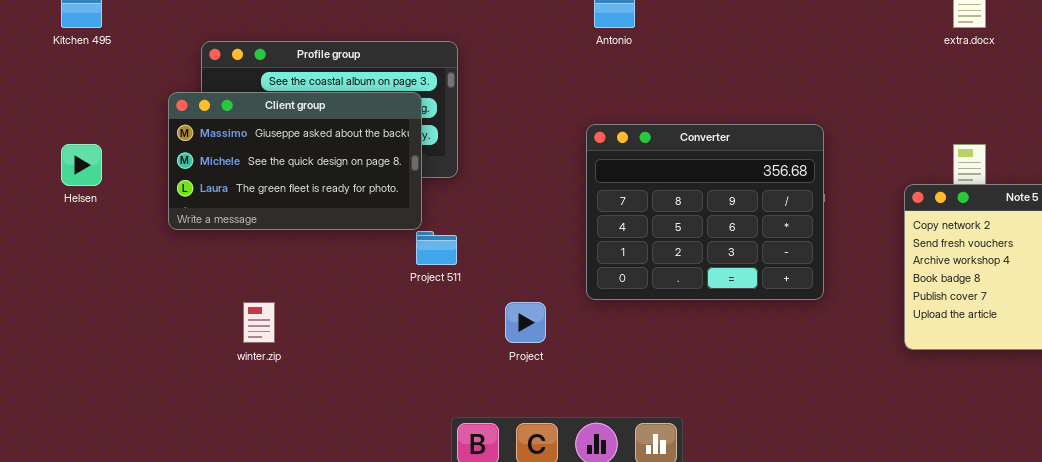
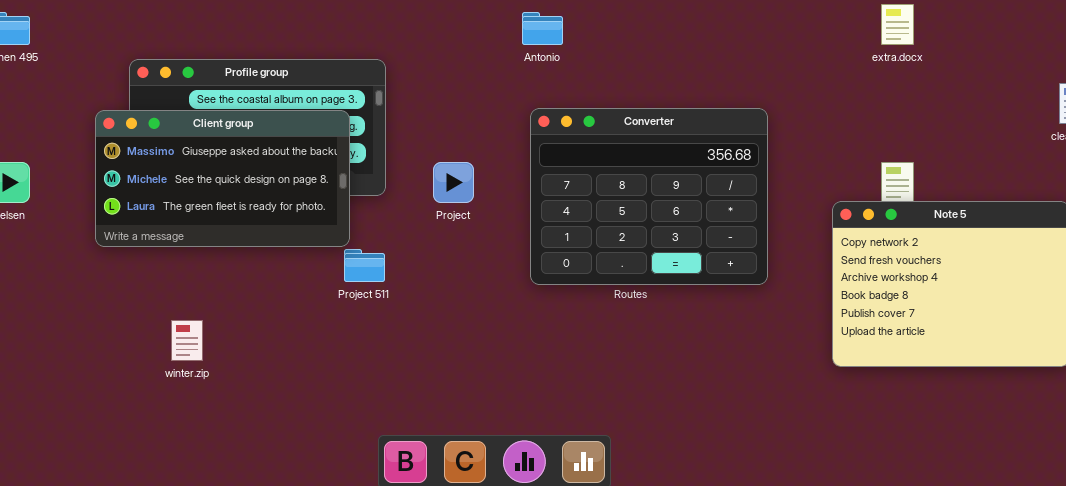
Converter: [586,124,824,300] -> [530,108,768,285], moved
Project: [505,302,546,343] -> [433,162,474,203], moved

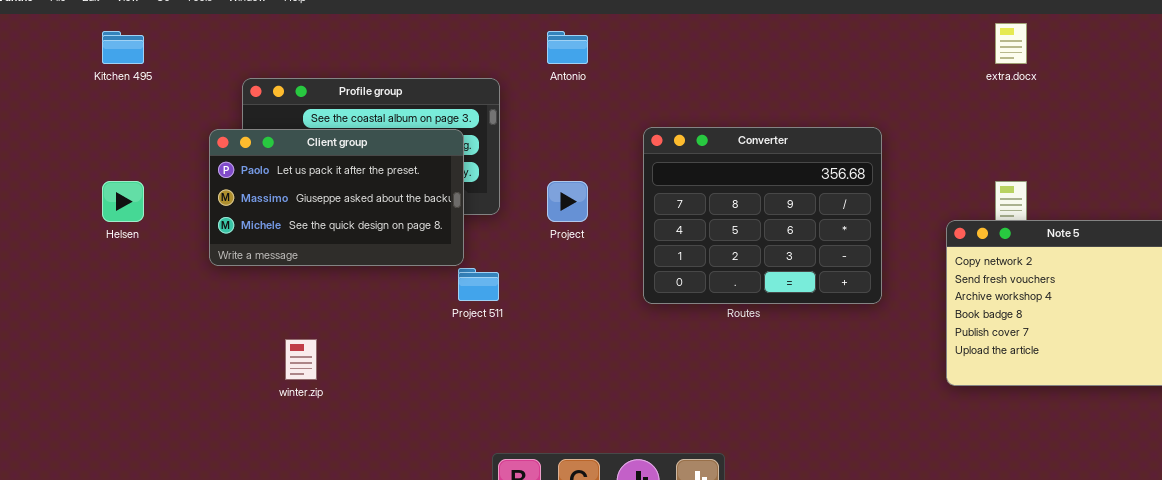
Antonio: [522,12,563,45] -> [547,31,588,64], moved
Client group: [95,110,350,247] -> [209,129,464,266], scrolled up 1 row

